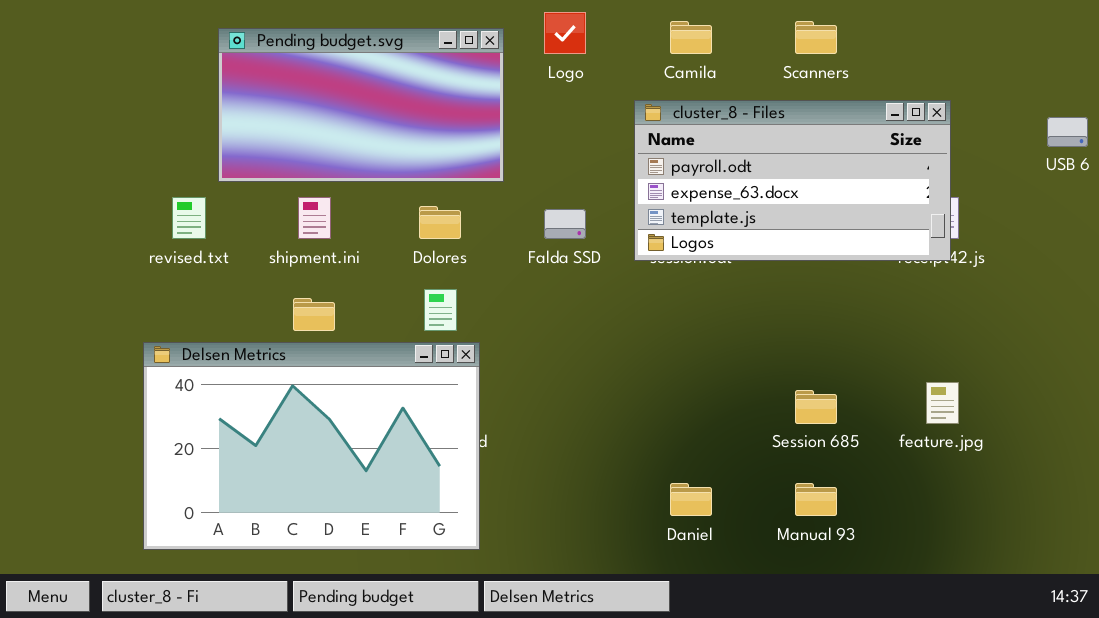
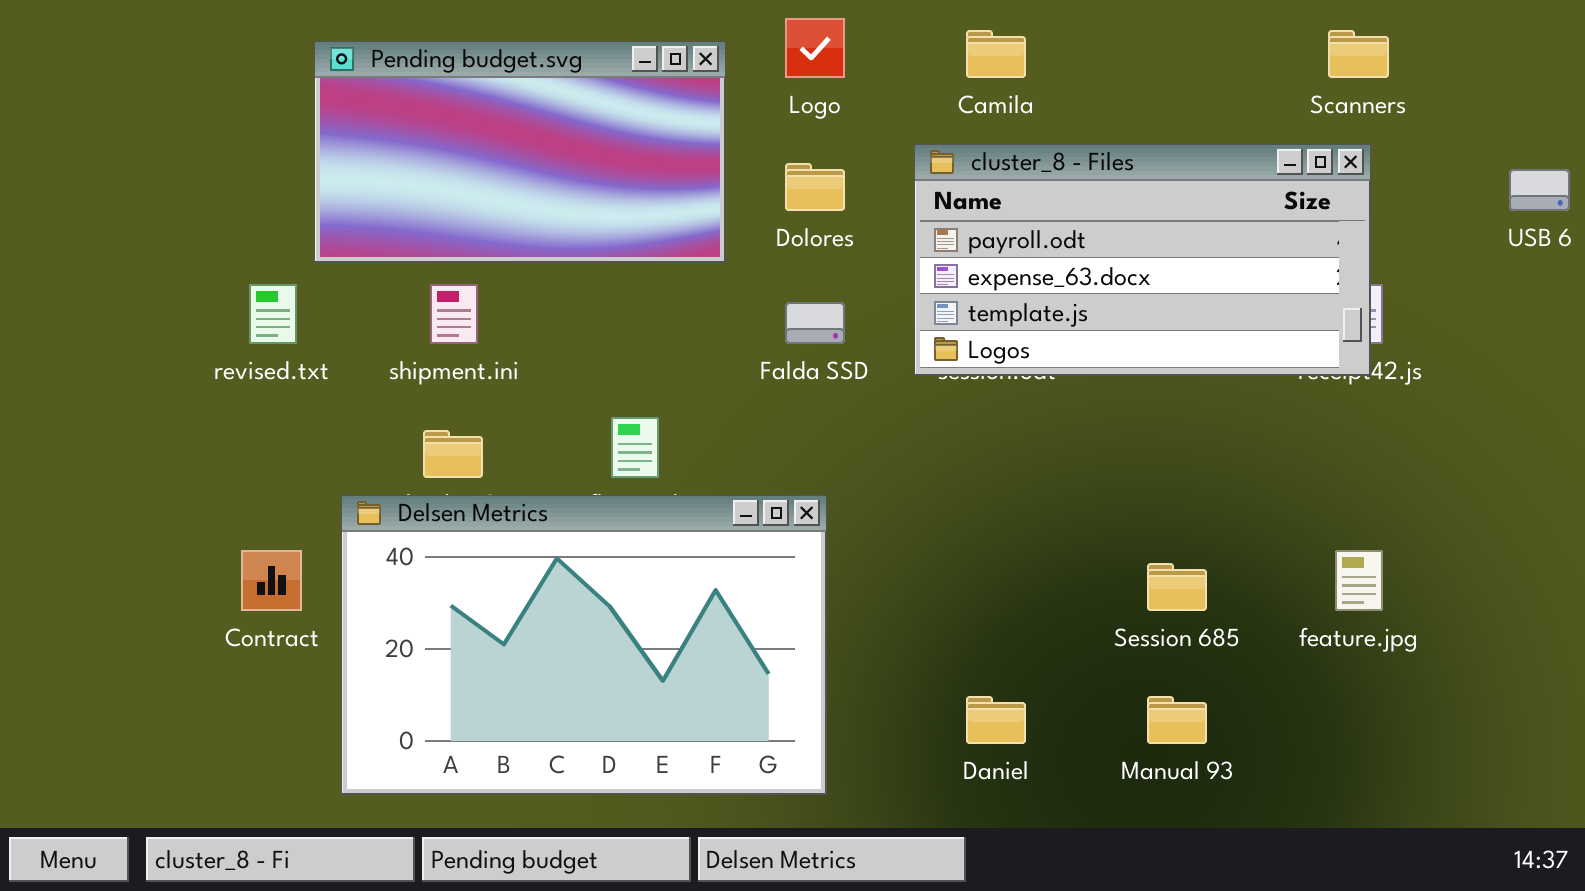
Scanners: [795,21,837,54] -> [1328,30,1389,78], moved
Dolores: [419,206,461,239] -> [785,163,845,211], moved
Delsen Metrics: [143,342,480,550] -> [341,495,827,795], moved

